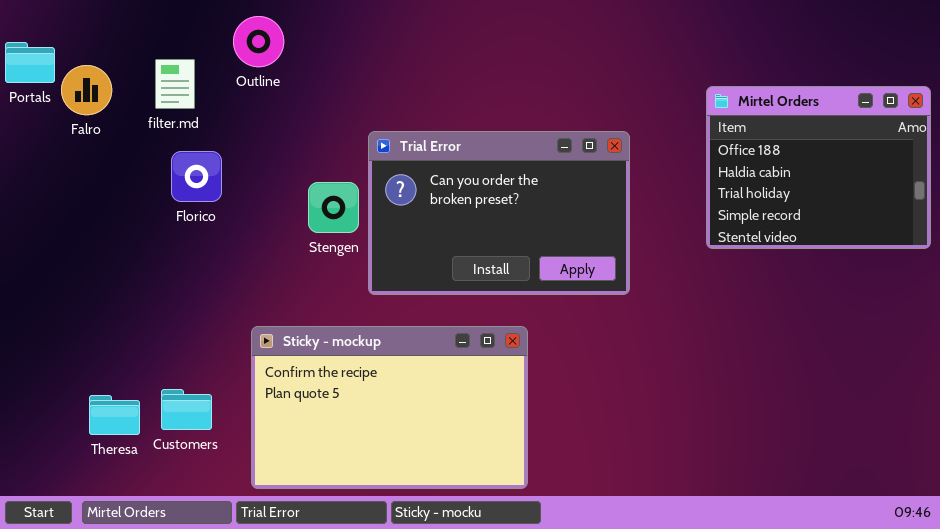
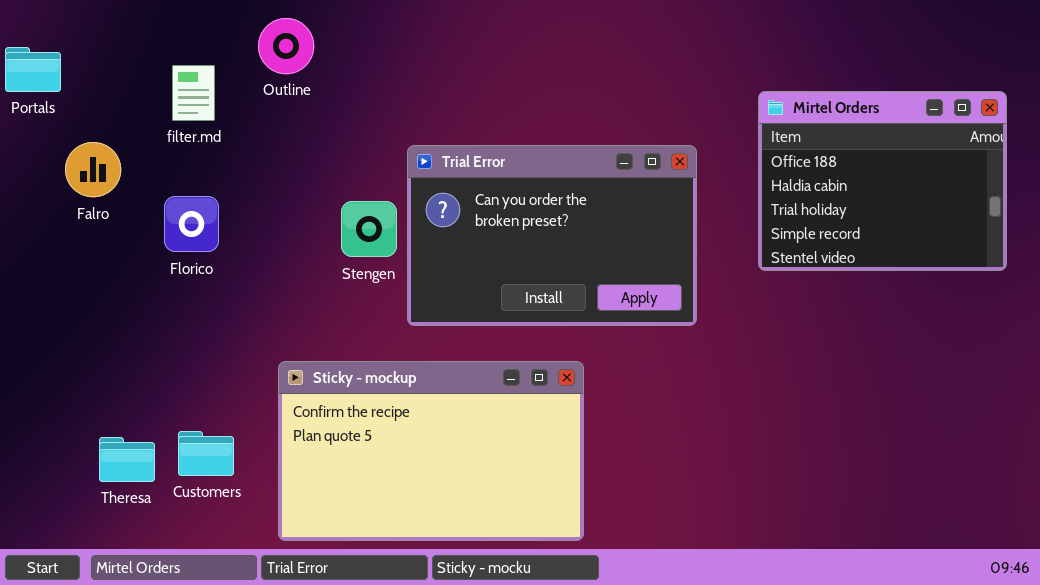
Falro: [61,65,112,115] -> [65,142,121,197], moved
Mirtel Orders: [706,86,931,249] -> [758,91,1007,271], moved
Florico: [171,151,222,202] -> [164,196,219,252], moved

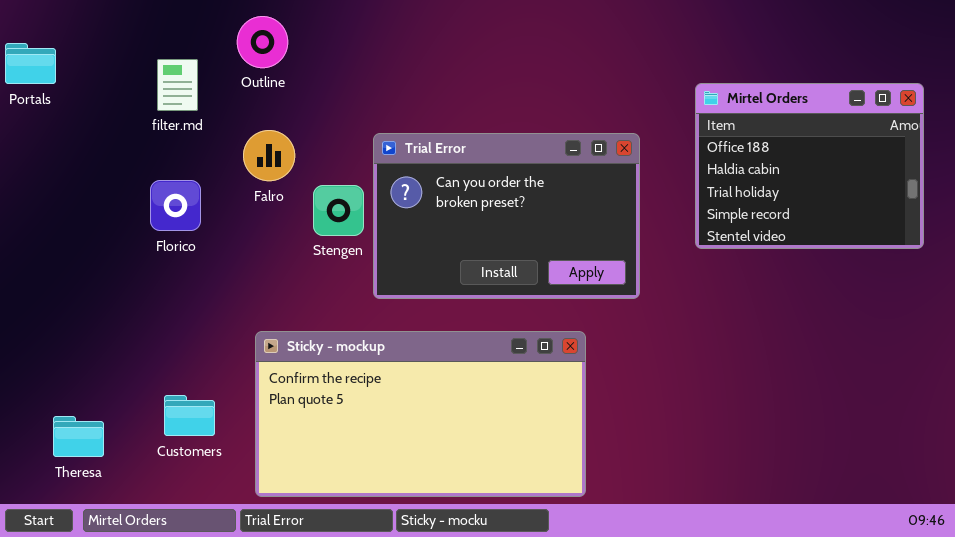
Falro: [65,142,121,197] -> [243,130,295,181], moved
Sticky - mockup: [278,361,584,541] -> [255,331,586,497], resized
Theresa: [99,437,155,482] -> [53,416,104,457], moved

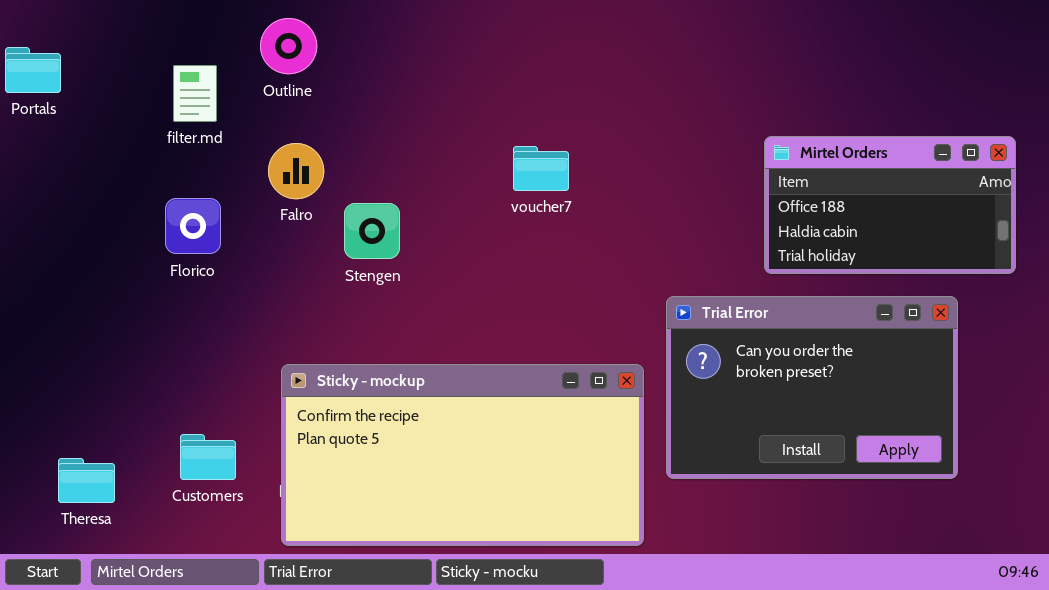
Mirtel Orders: [695,83,924,249] -> [764,136,1016,274], resized
Trial Error: [373,133,640,299] -> [666,296,958,479], moved

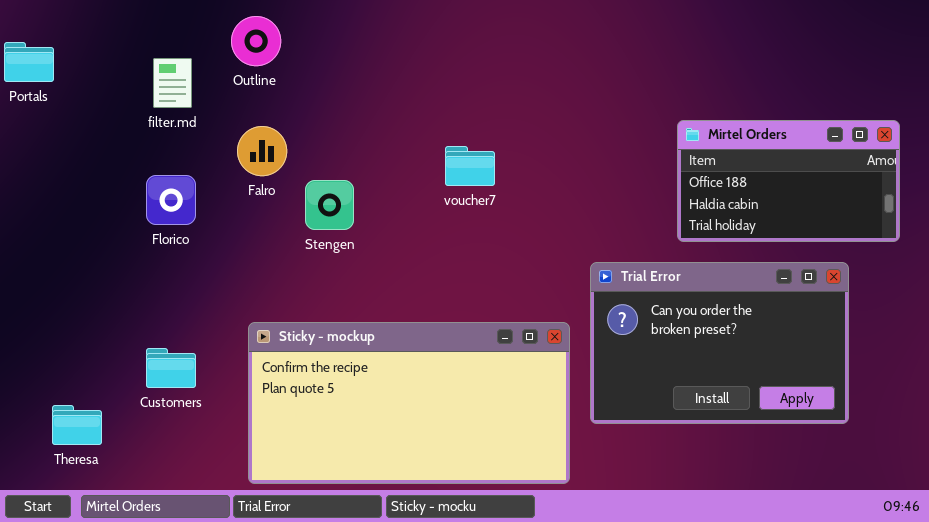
voucher7: [513,146,569,191] -> [445,146,495,186], moved
Customers: [180,434,236,480] -> [146,348,196,388], moved

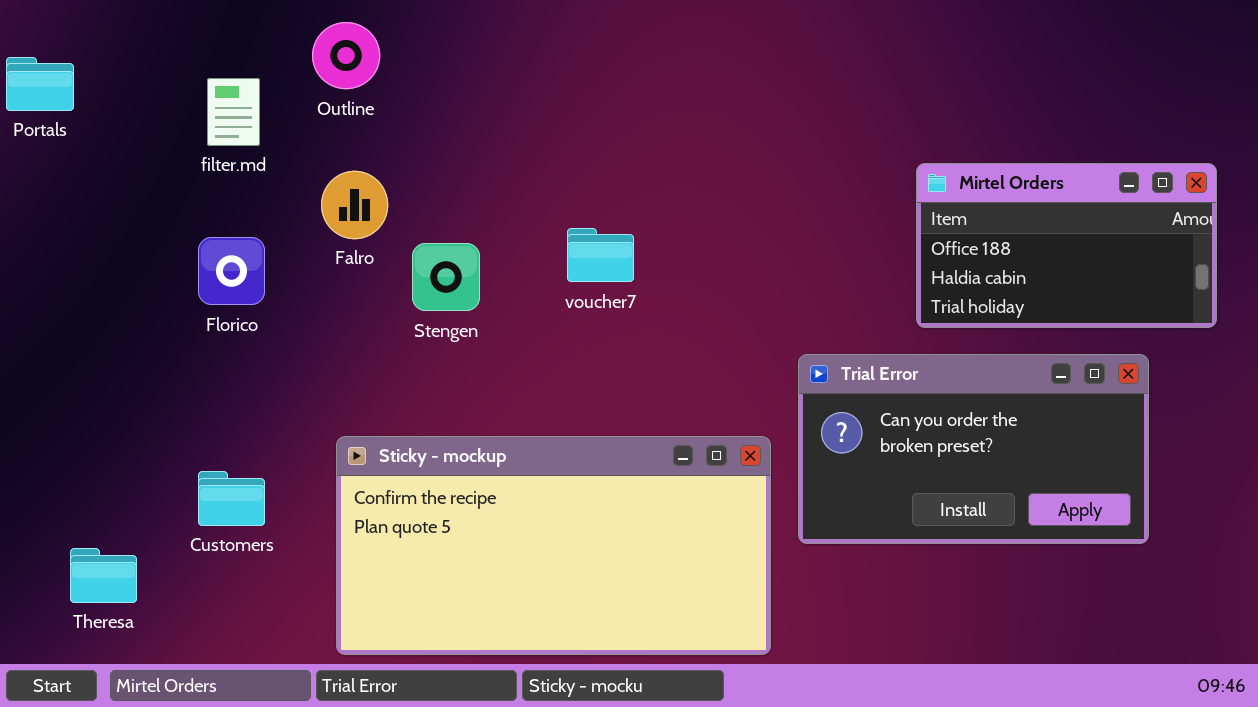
voucher7: [445,146,495,186] -> [567,228,634,282], moved
Trial Error: [590,262,849,424] -> [798,354,1149,544], resized

